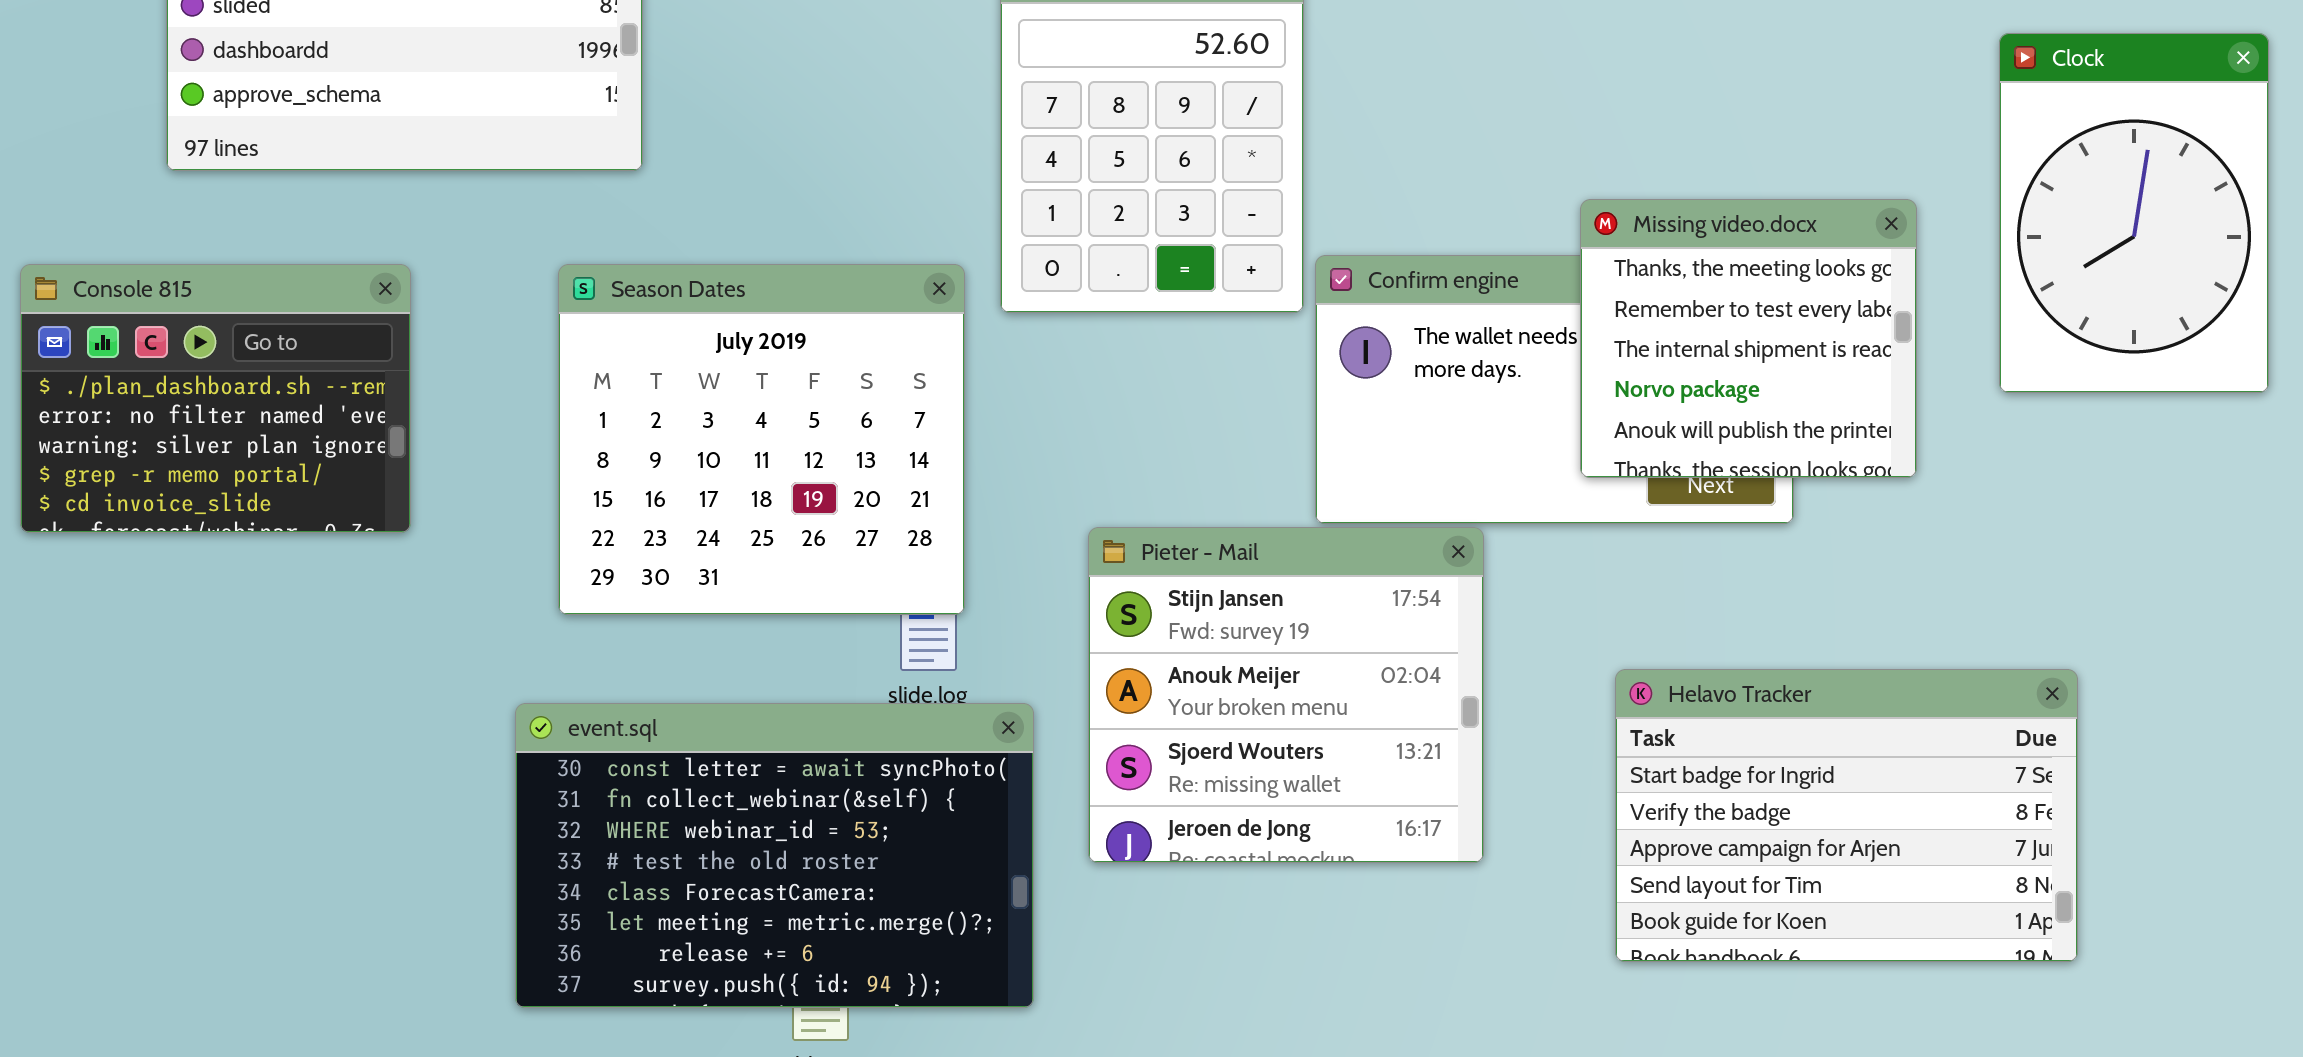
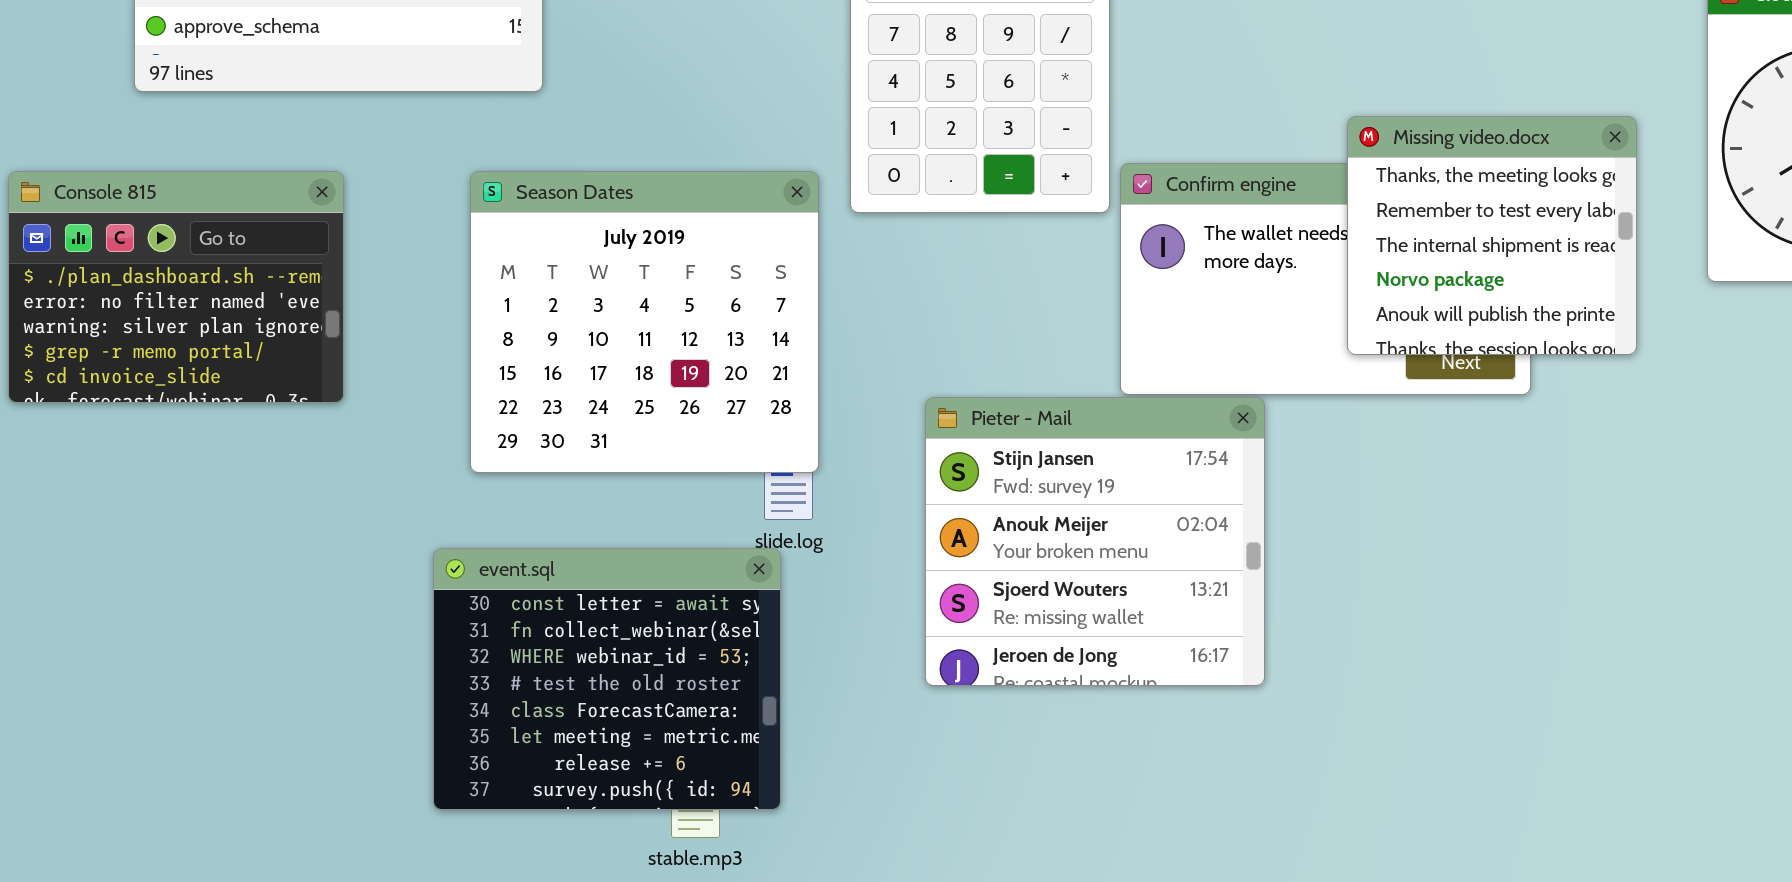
Helavo Tracker: [1615,669,2078,962] -> none, closed
event.sql: [515,703,1034,1008] -> [433,548,781,810], resized

